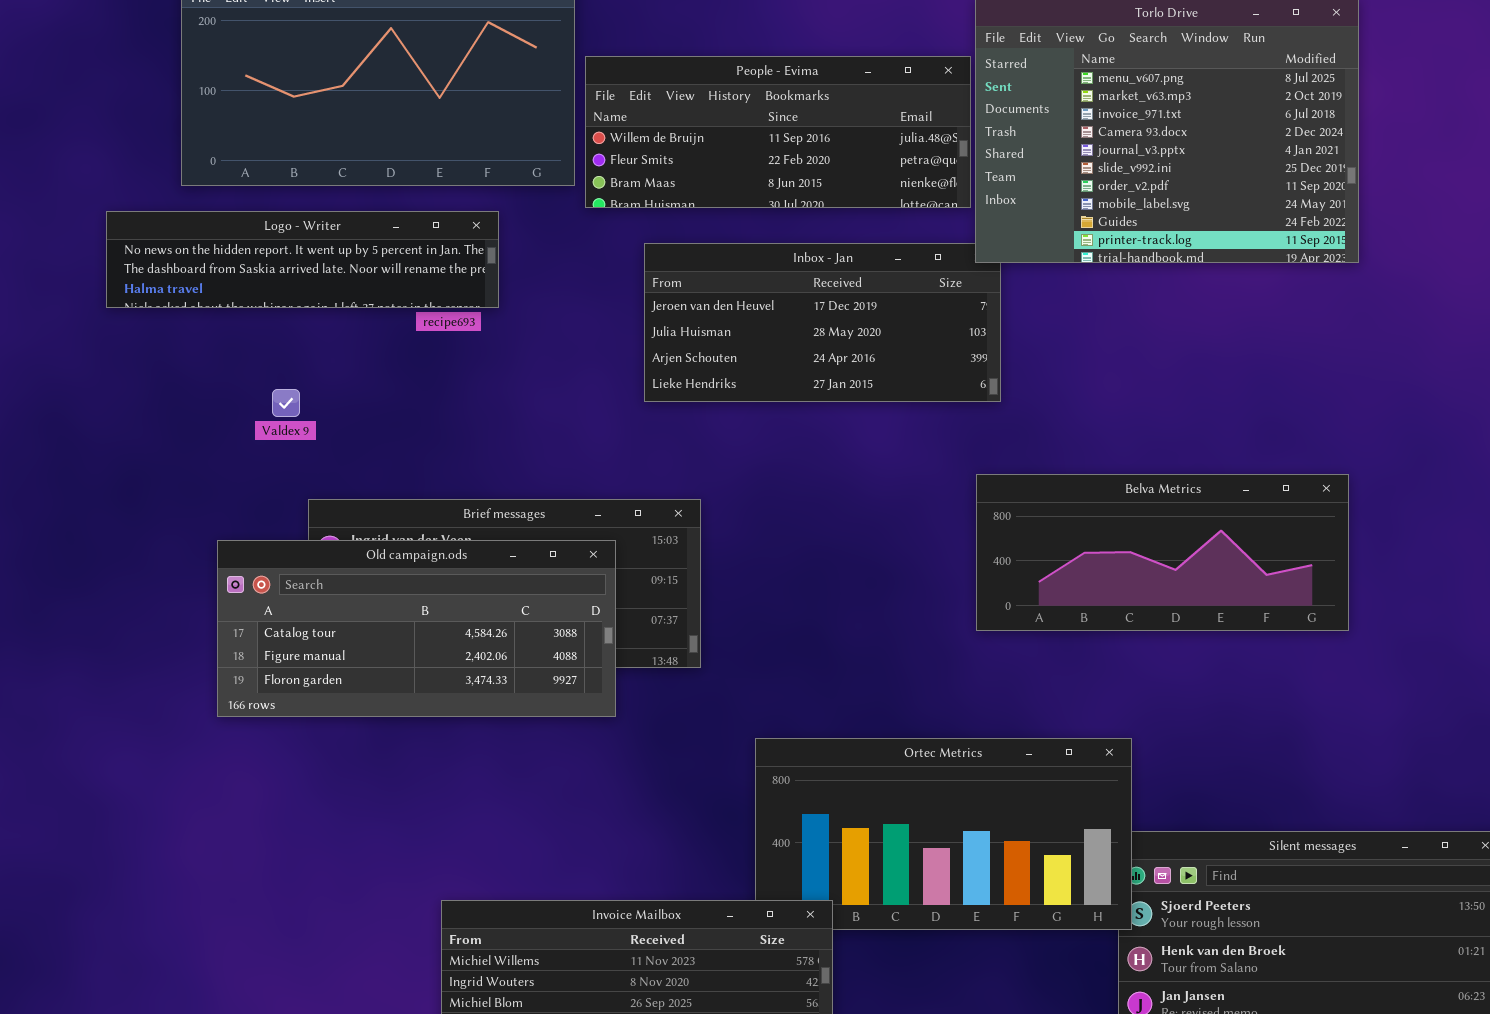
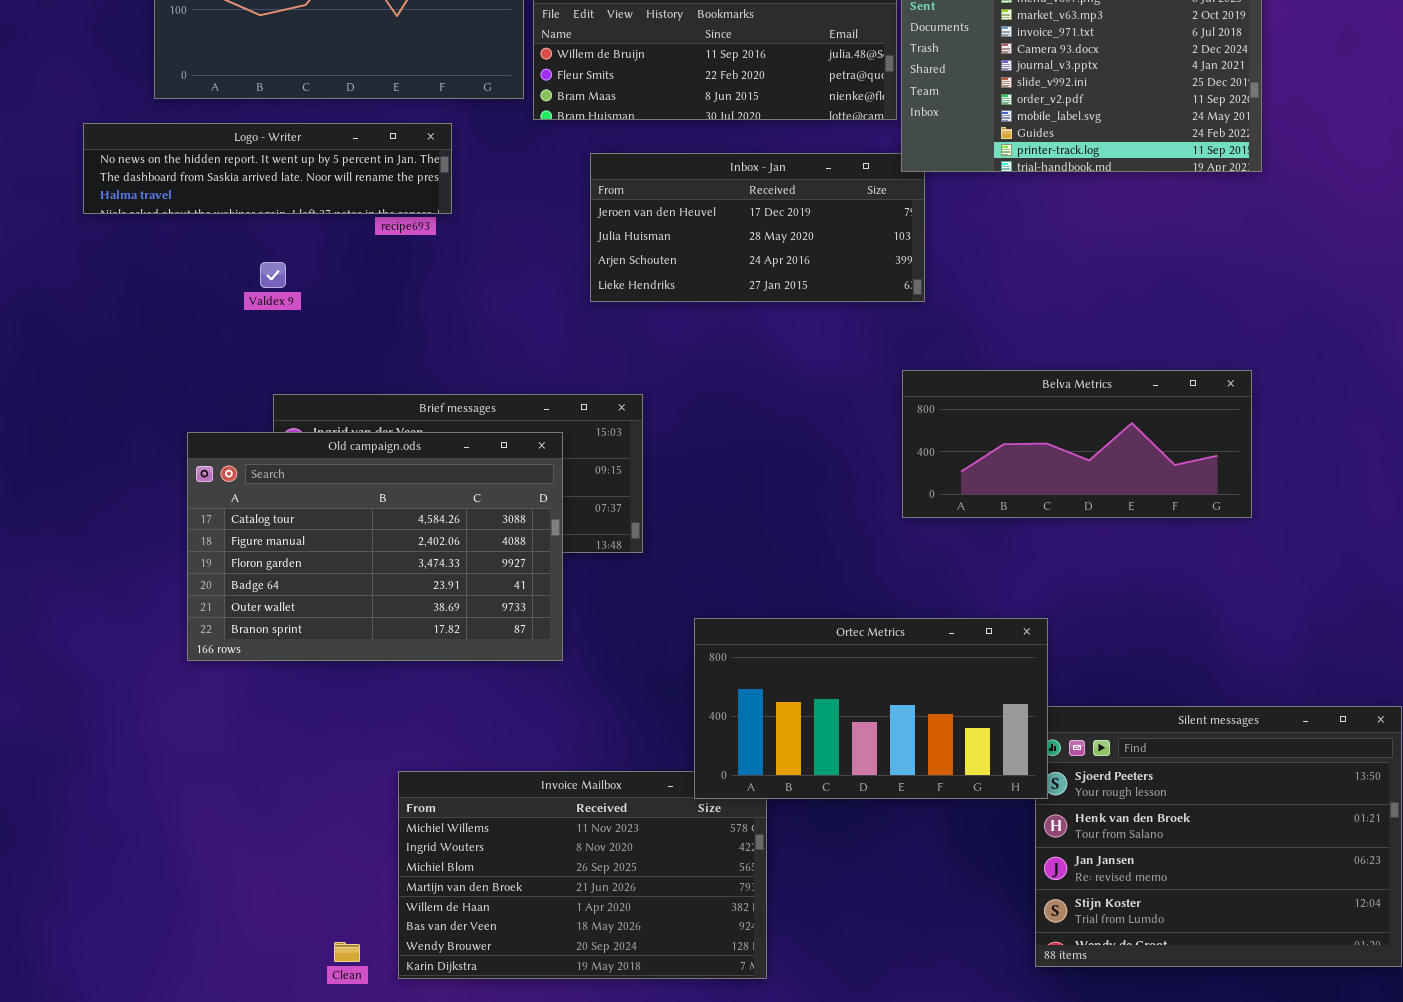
Valdex 9: [272,389,300,417] -> [260,262,286,288], moved
Old campaign.ods: [217,540,616,717] -> [187,432,563,661], resized
Ortec Metrics: [755,738,1132,930] -> [694,618,1048,799], raised

